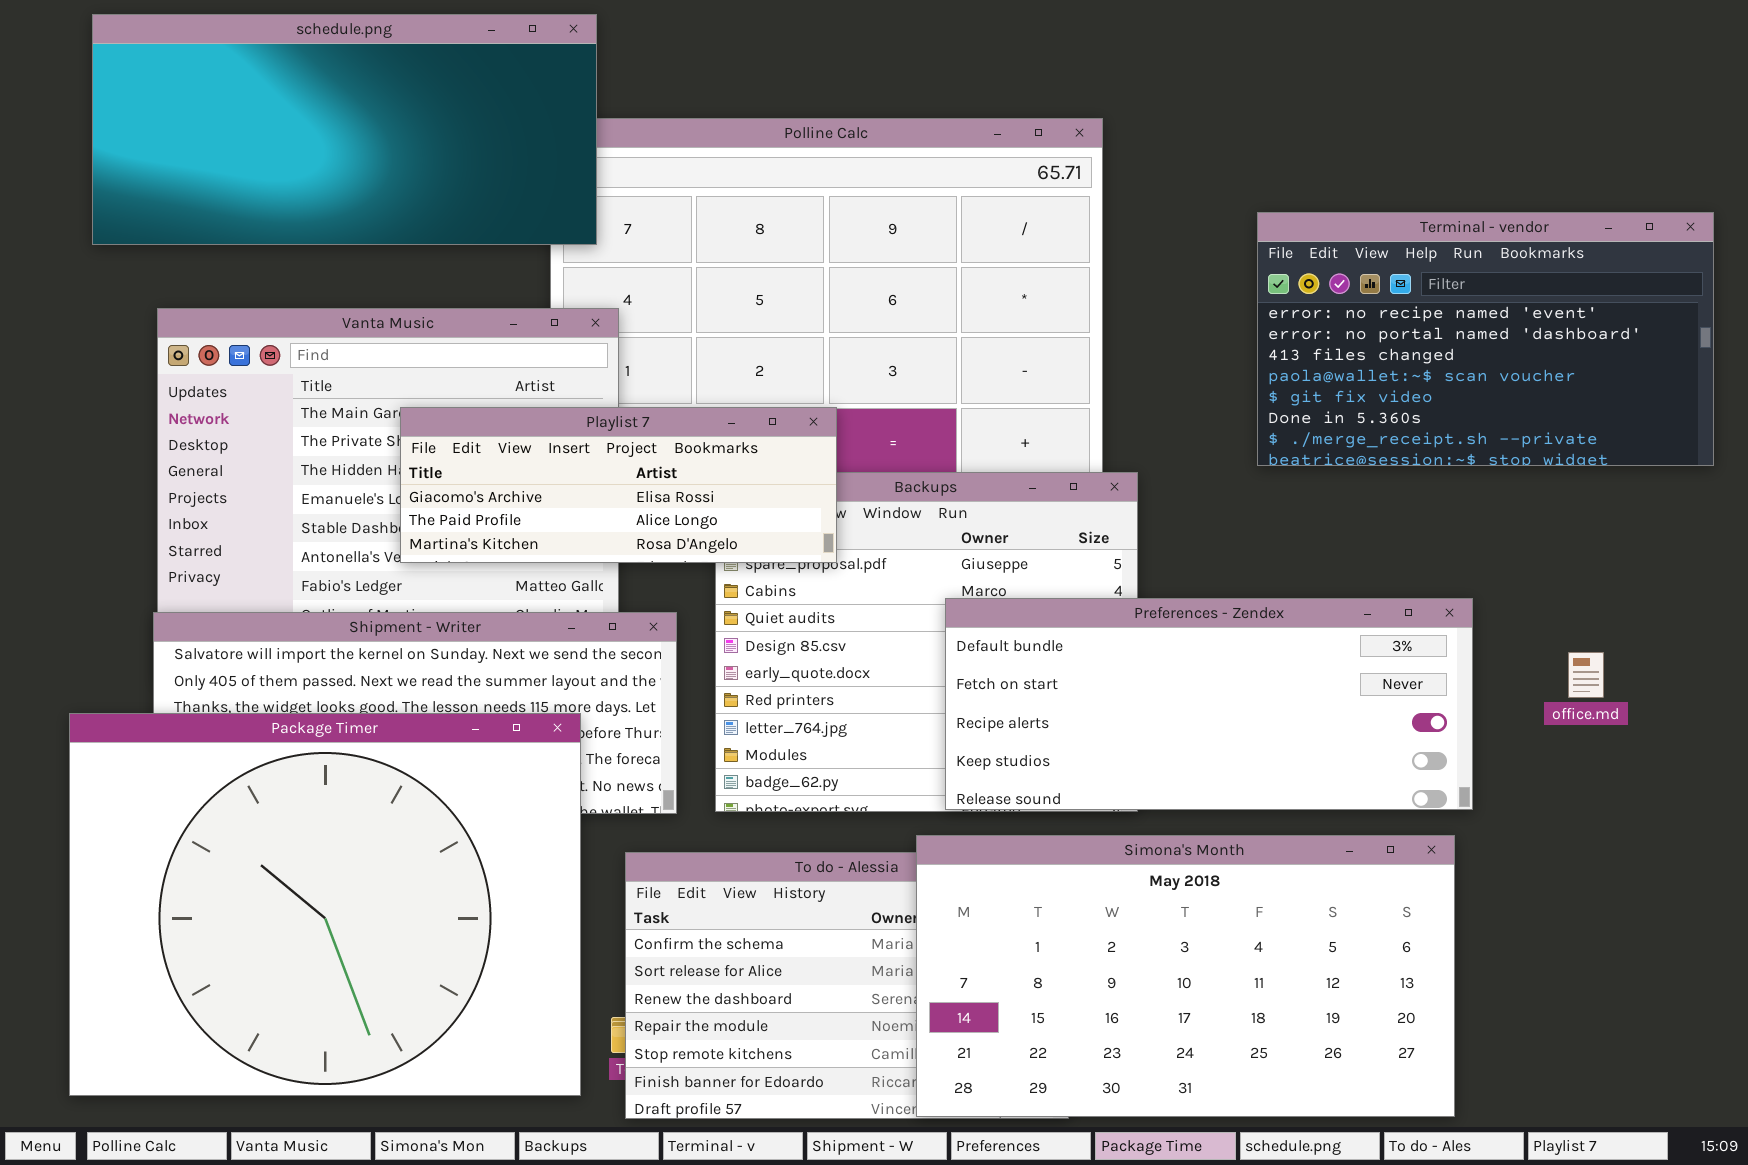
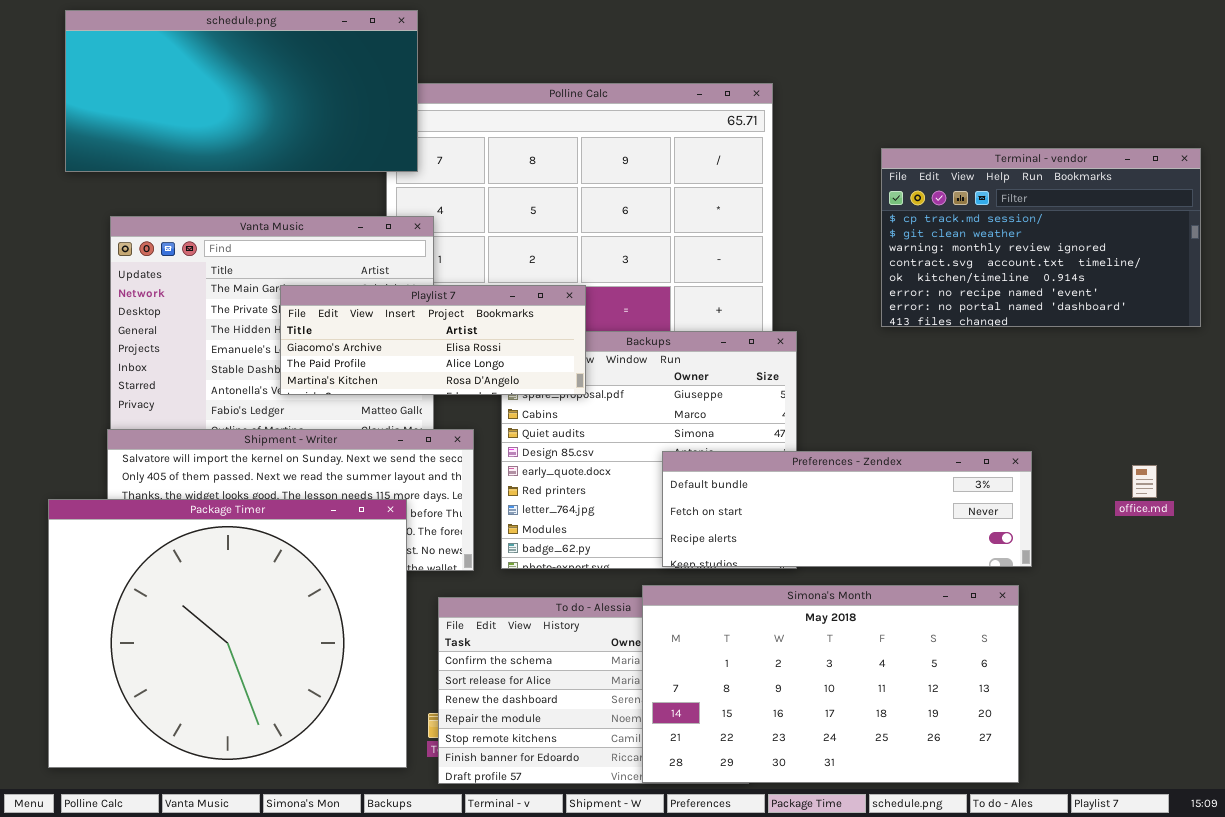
Terminal - vendor: [1257,212,1714,466] -> [881,148,1201,327], scrolled up 5 rows
Preferences - Zendex: [945,598,1473,810] -> [662,451,1032,567], resized
office.md: [1568,652,1604,698] -> [1132,465,1157,498], moved

